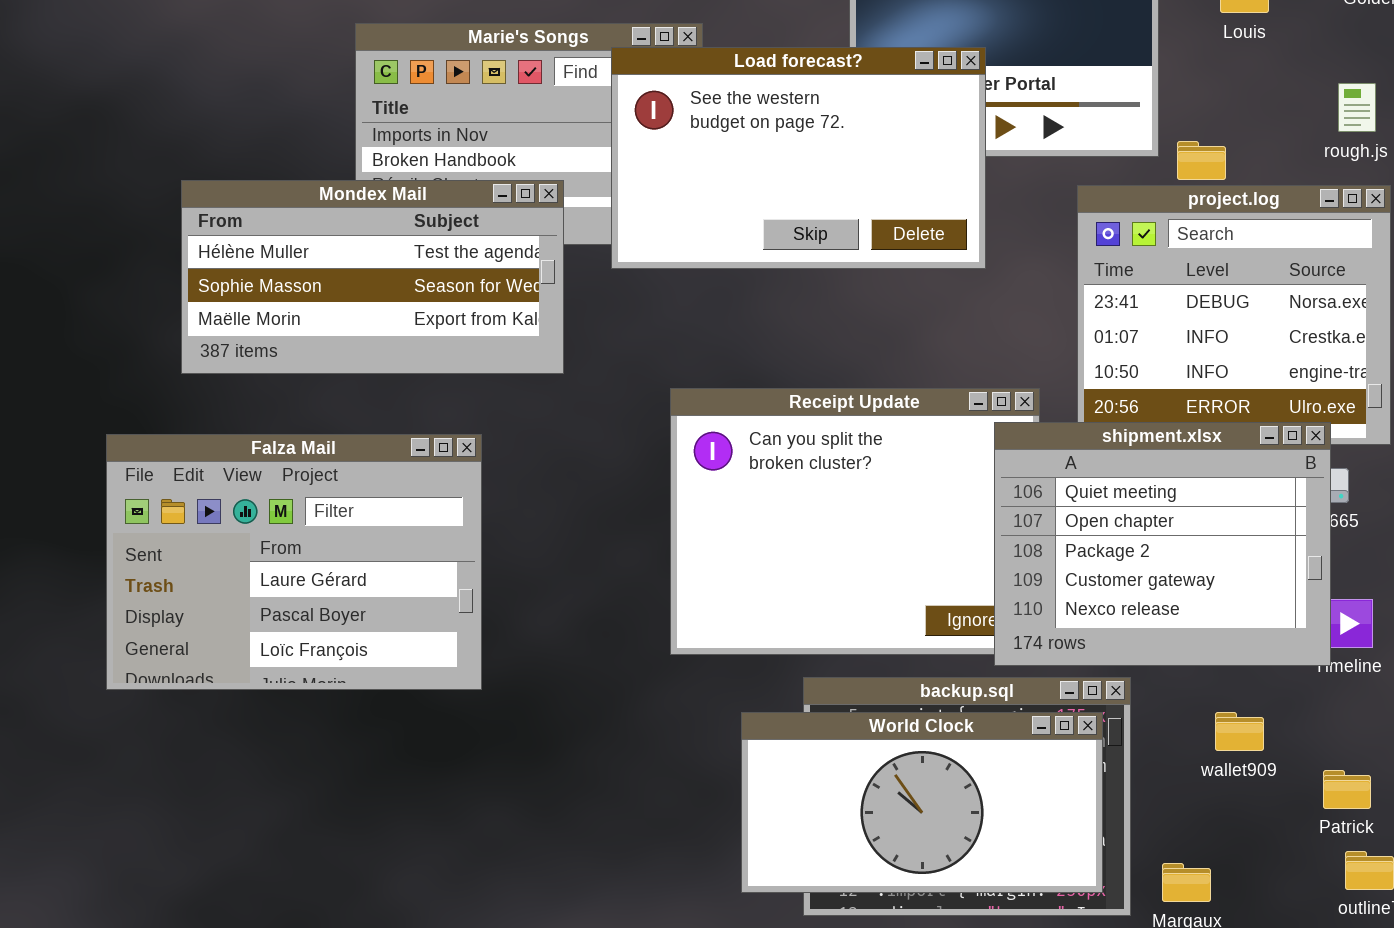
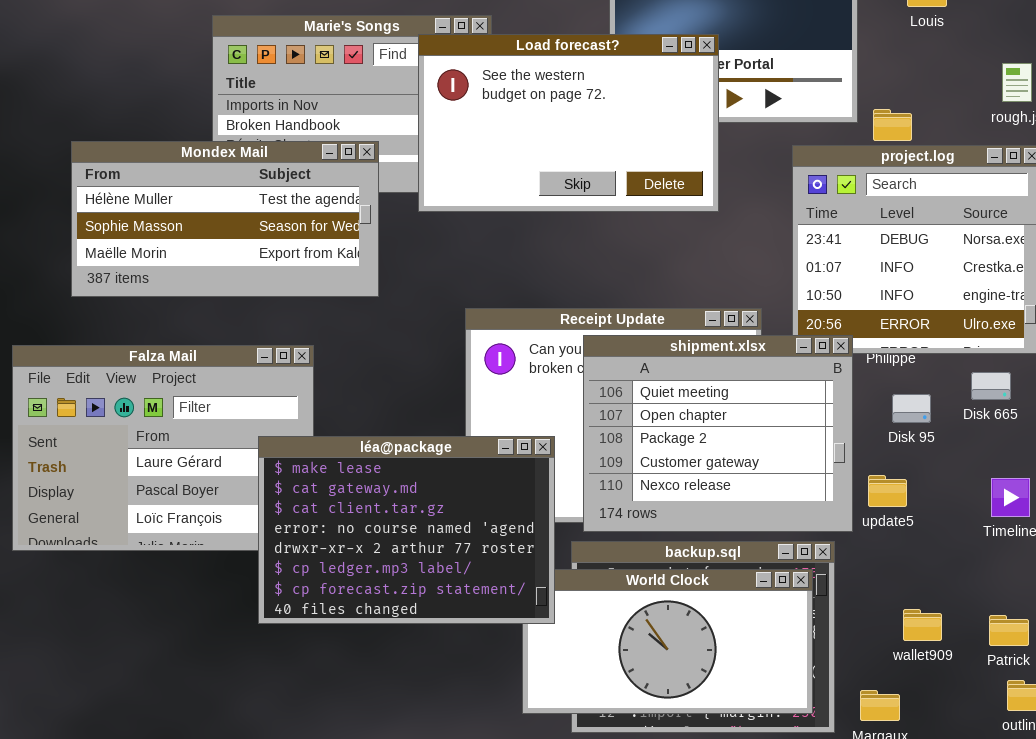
shipment.xlsx: [994,422,1331,666] -> [583,335,853,532], moved
léa@package: none -> [258,436,555,624], opened
wallet909: [1215,712,1264,751] -> [903,609,942,641], moved

